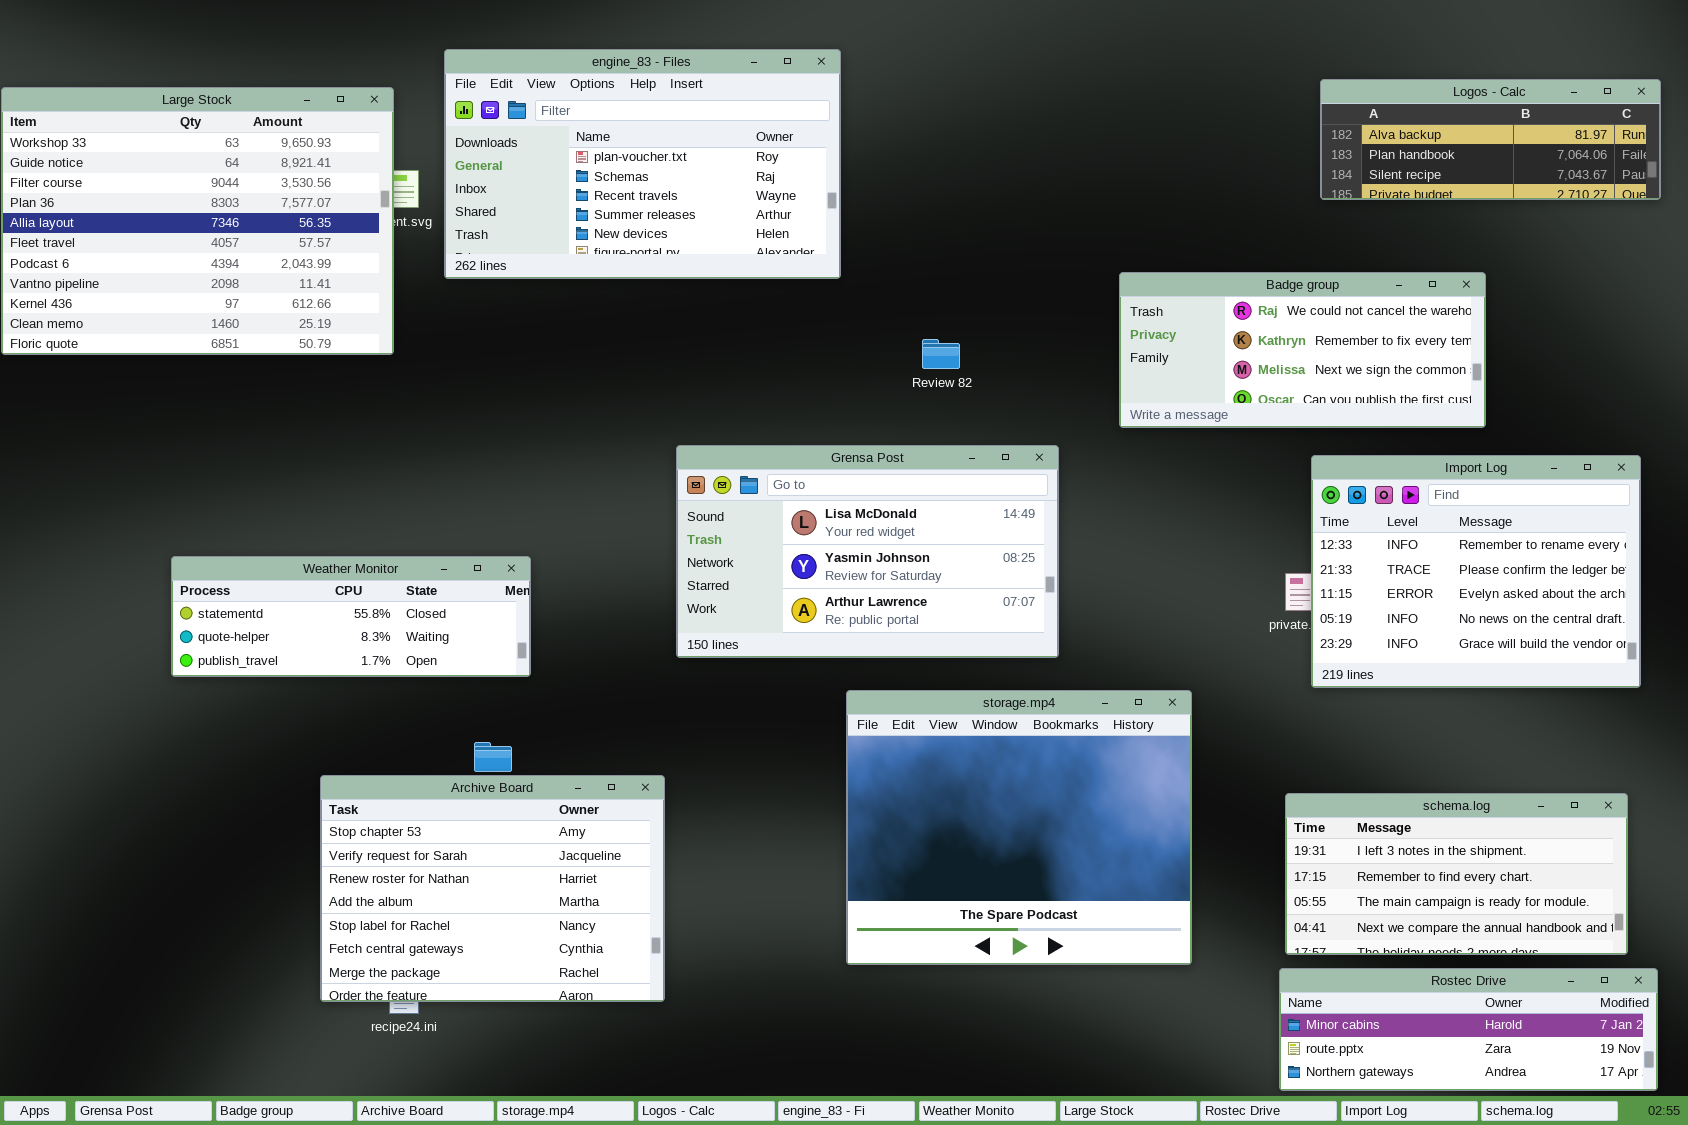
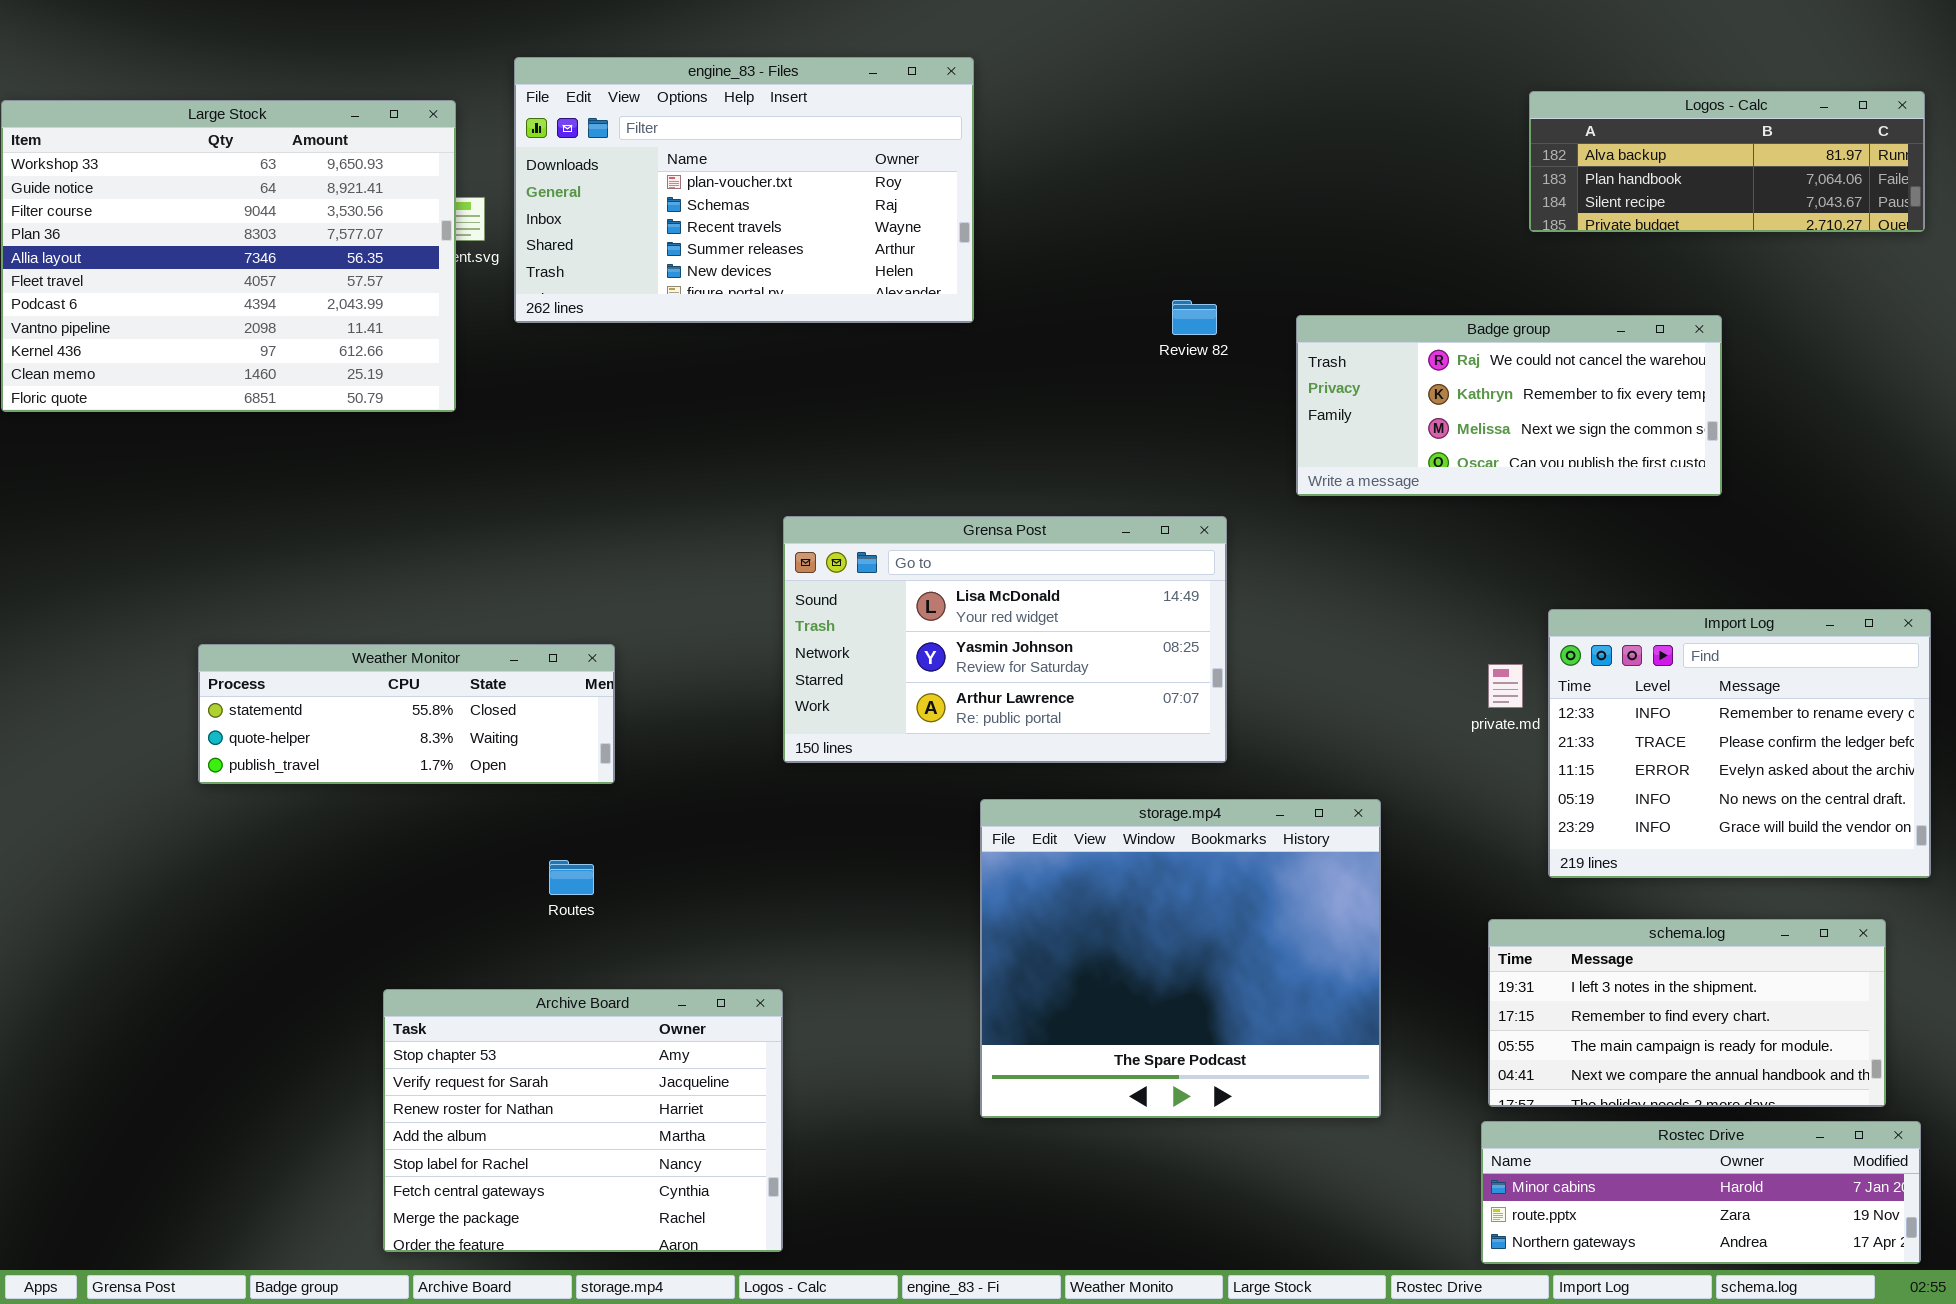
Review 82: [922,339,960,369] -> [1172,300,1217,335], moved
Import Log: [1311,455,1641,688] -> [1548,609,1931,878], moved
Archive Board: [320,775,665,1002] -> [383,989,783,1252], moved

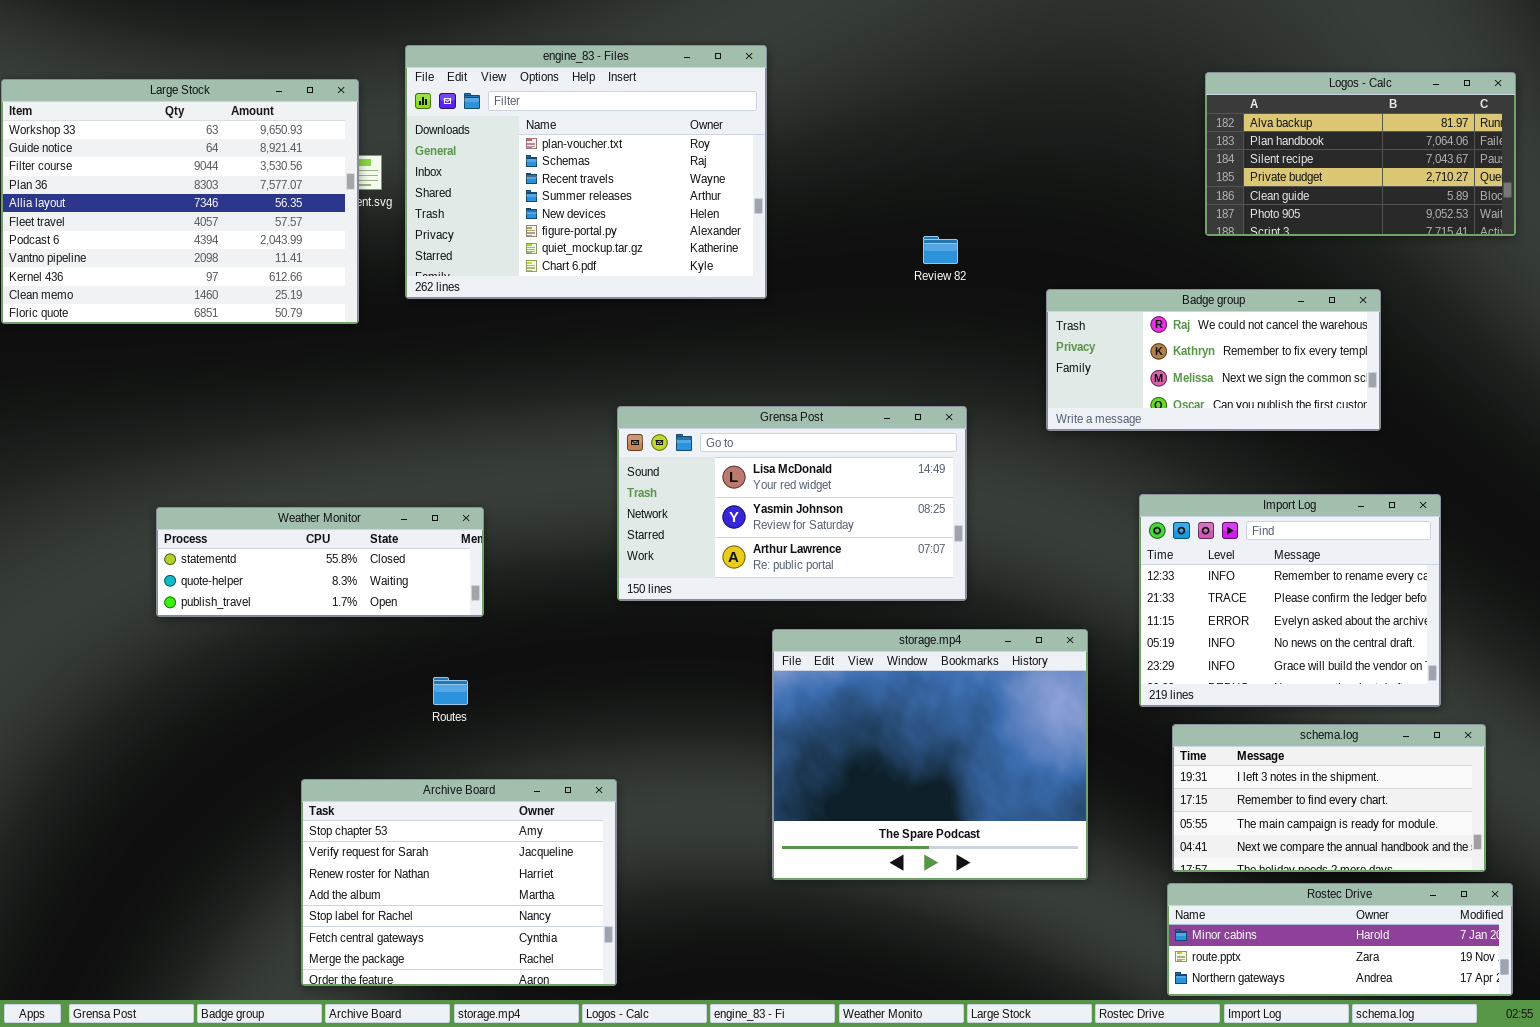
engine_83 - Files: [514,57,974,323] -> [405,45,767,299], resized
Logos - Calc: [1529,91,1925,232] -> [1205,72,1516,236], resized
Badge group: [1296,315,1722,496] -> [1046,289,1381,431], moved
Import Log: [1548,609,1931,878] -> [1139,494,1441,707], moved

